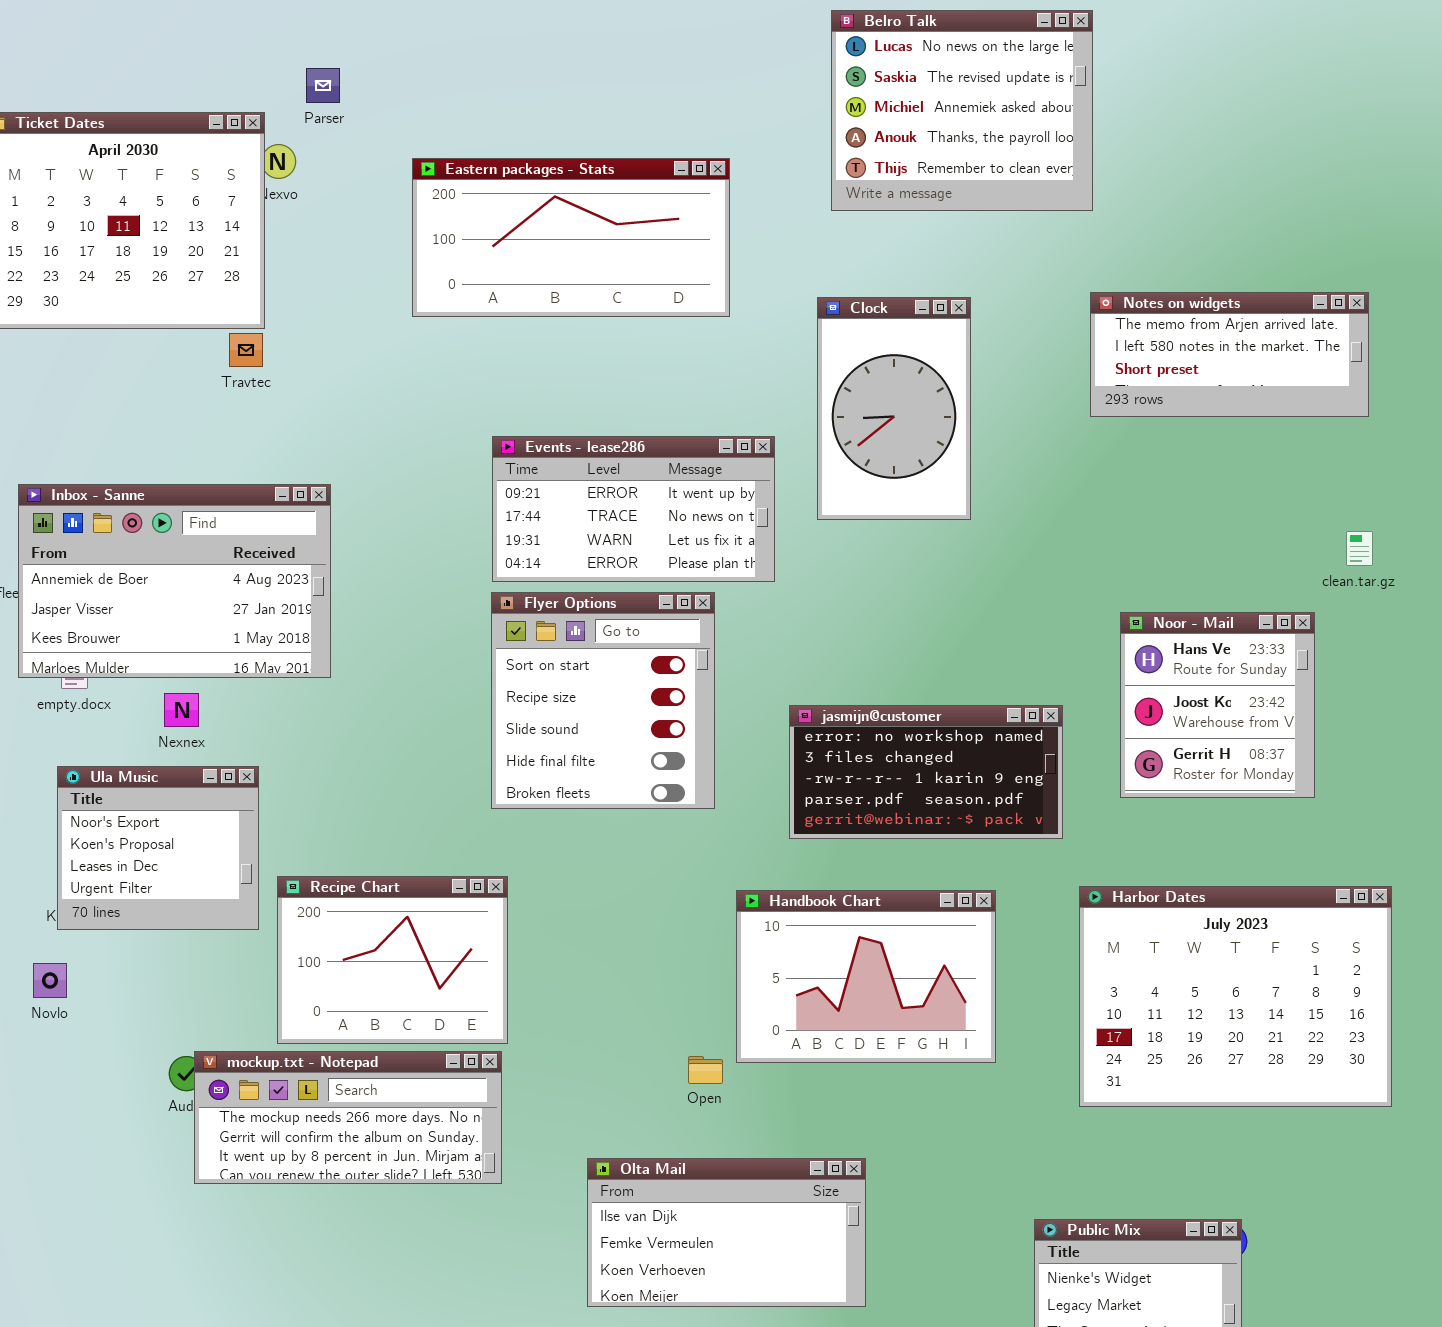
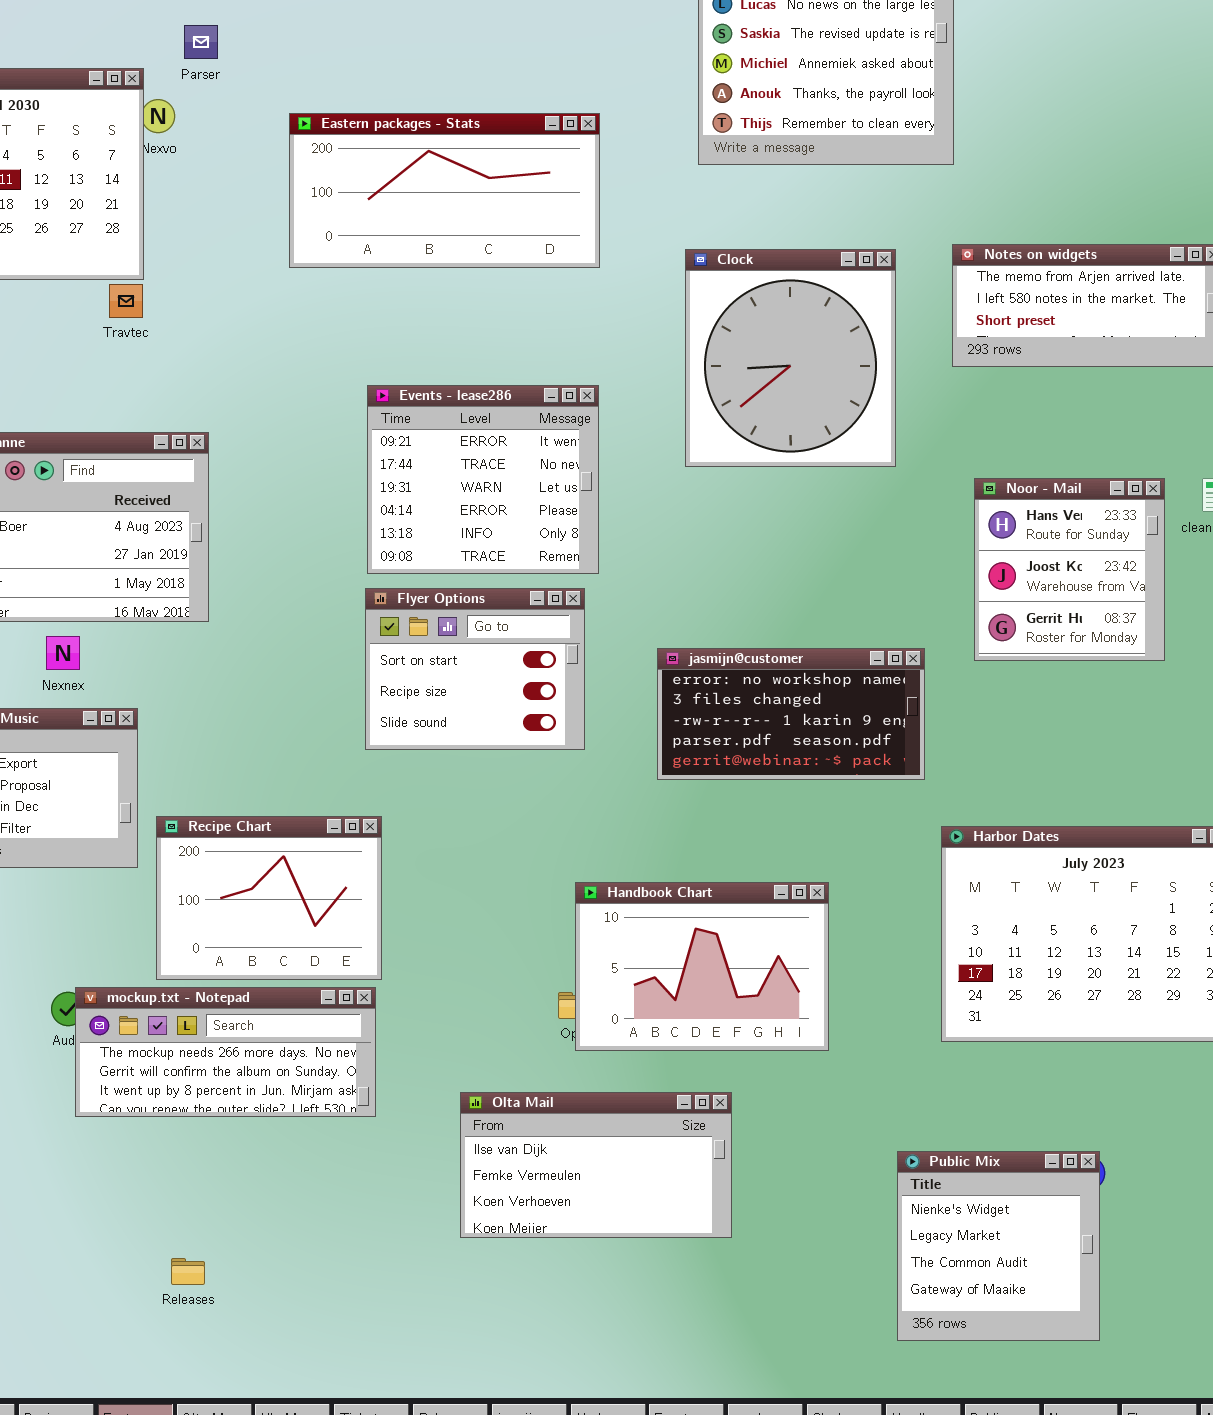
Clock: [817,297,971,520] -> [685,249,896,467], resized
Events - lease286: [492,436,775,582] -> [367,385,599,574], resized
Flyer Options: [491,592,715,809] -> [365,588,585,750], resized
Noor - Mail: [1120,612,1315,798] -> [974,478,1165,661], moved
Handbook Chart: [736,890,996,1063] -> [575,882,829,1051], moved

